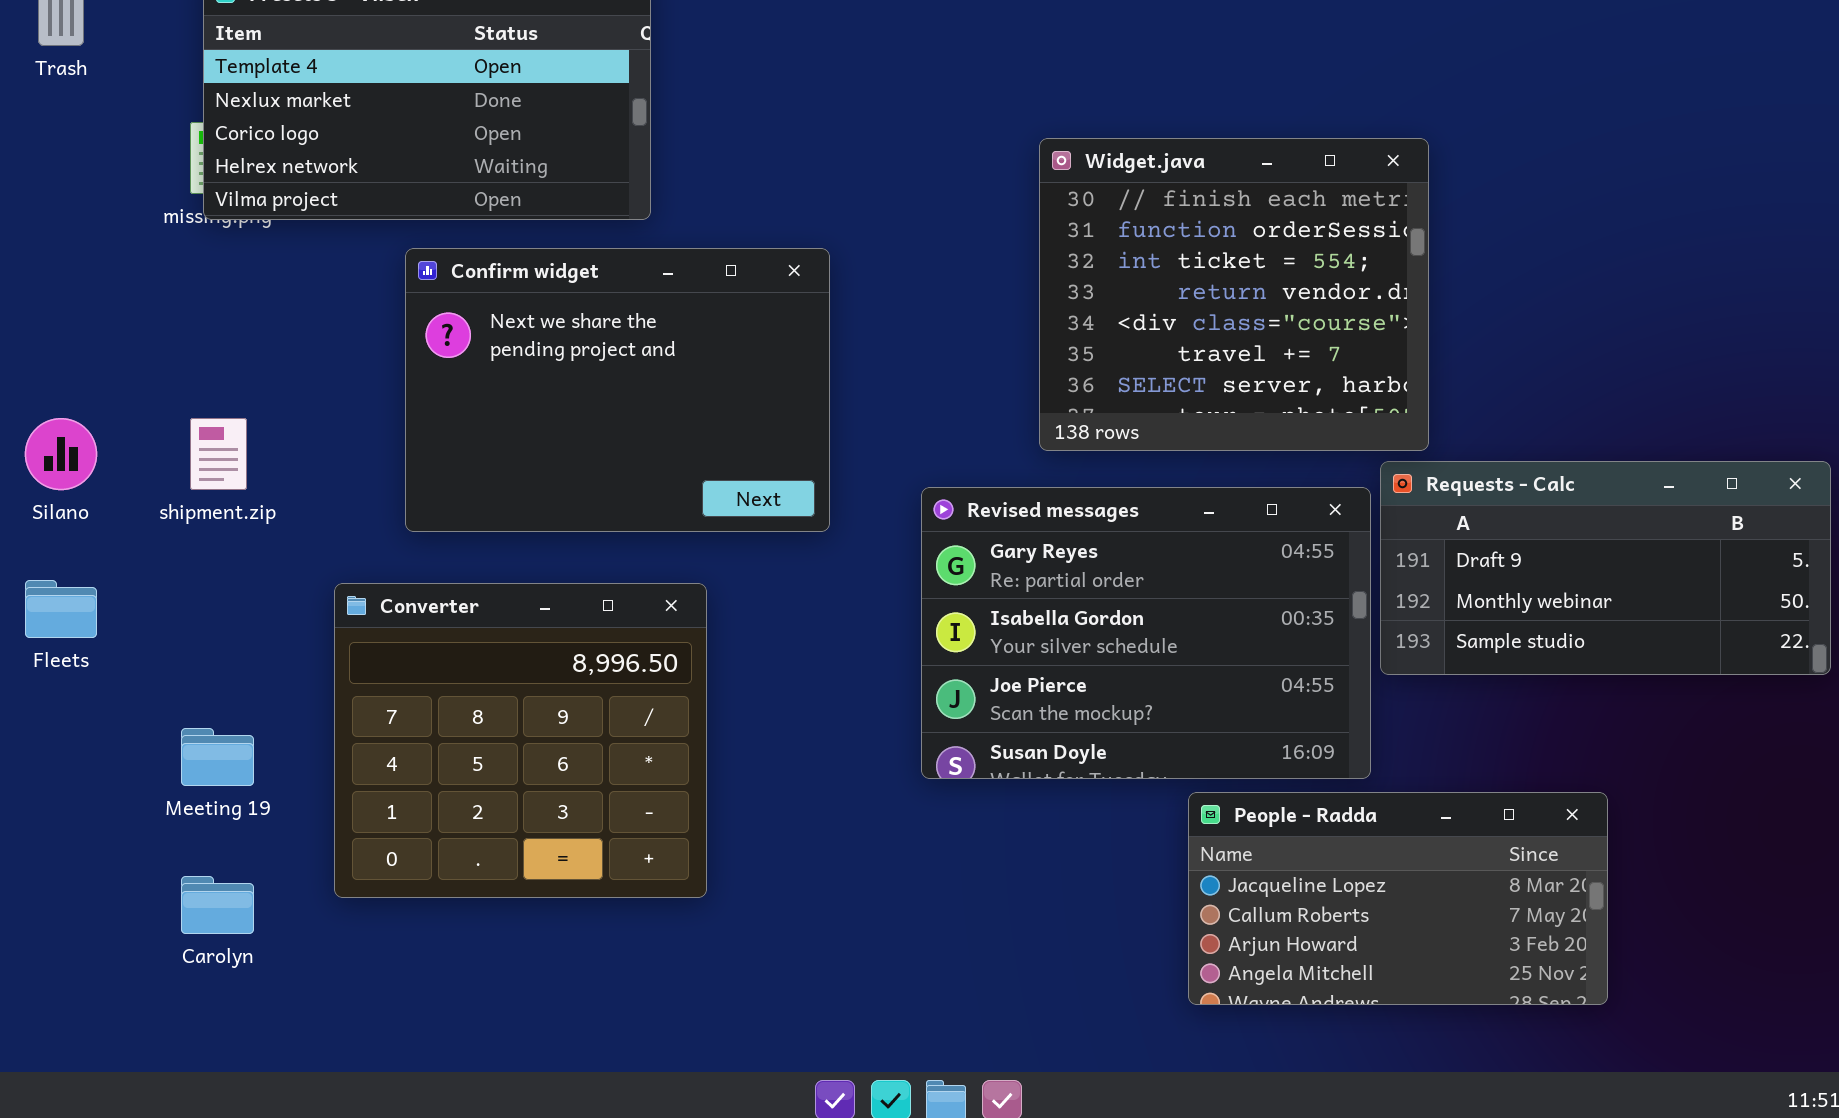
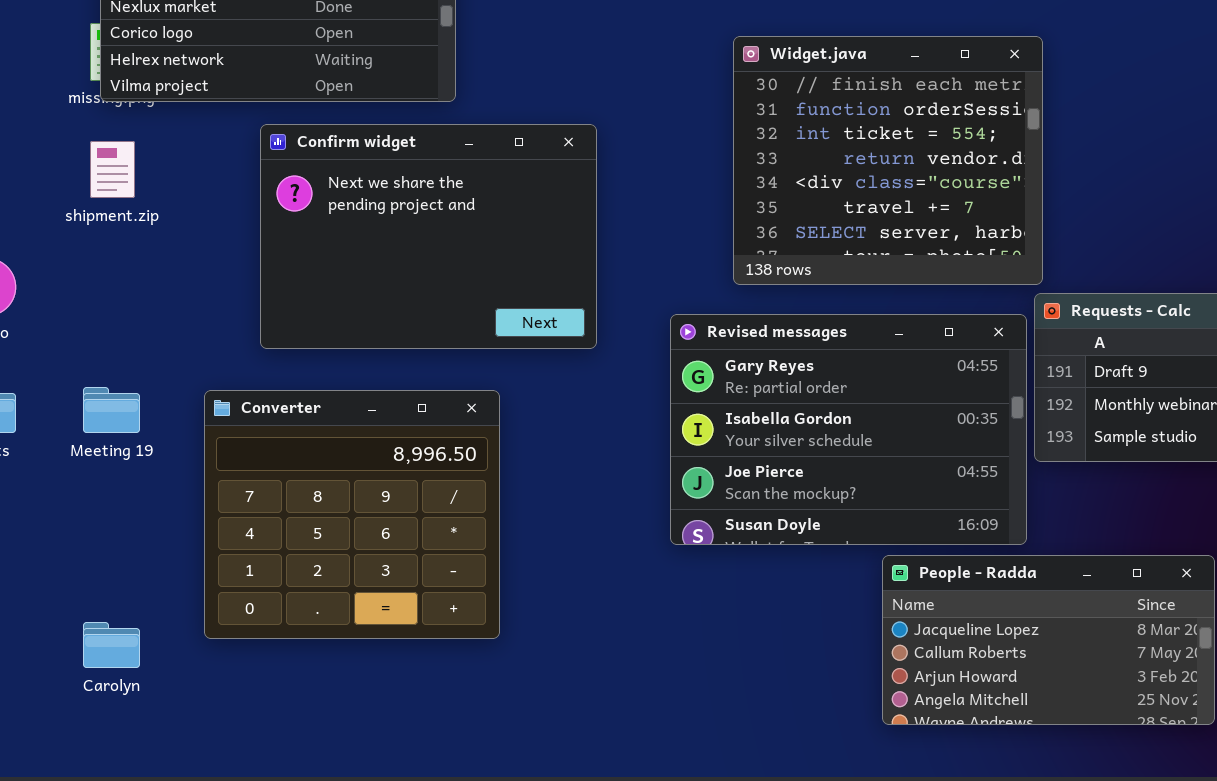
Widget.java: [1039,138,1429,451] -> [733,36,1043,285], moved
shipment.zip: [190,418,247,490] -> [90,141,135,198], moved
Meeting 19: [181,728,254,786] -> [83,387,140,433], moved

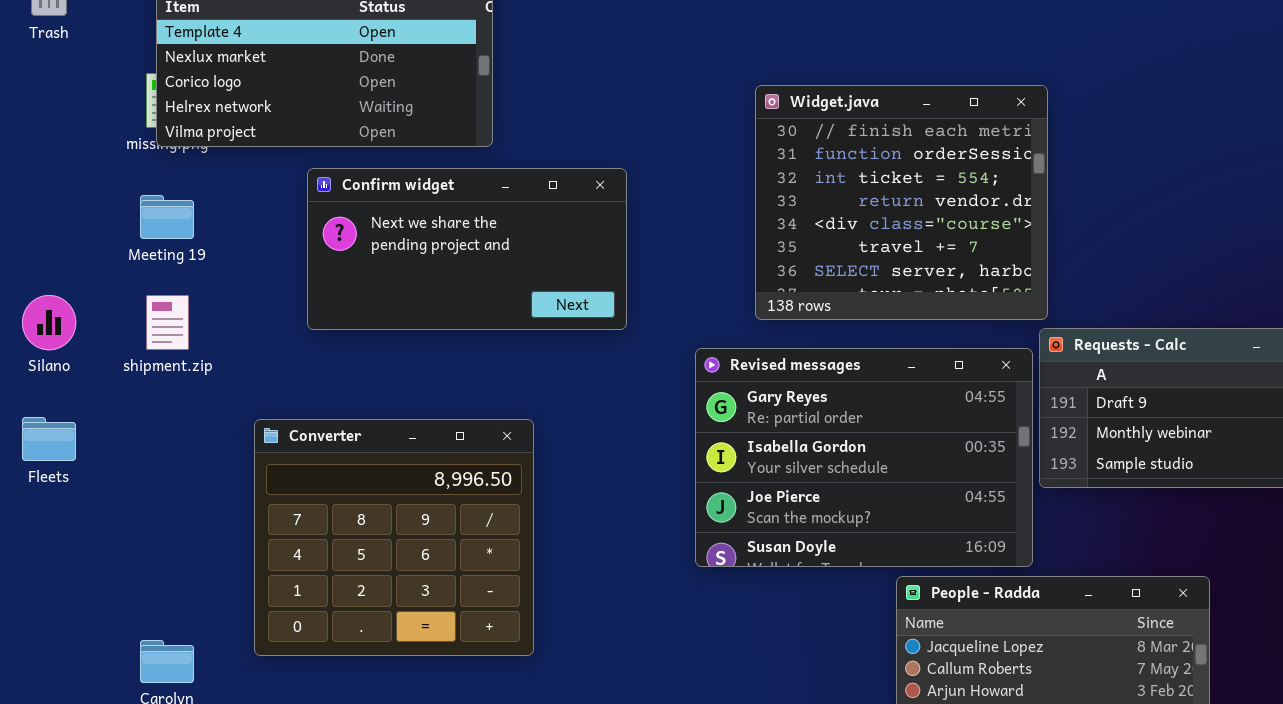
Confirm widget: [260,124,597,349] -> [307,168,627,330], resized
shipment.zip: [90,141,135,198] -> [146,295,189,350], moved
Meeting 19: [83,387,140,433] -> [140,195,194,239], moved

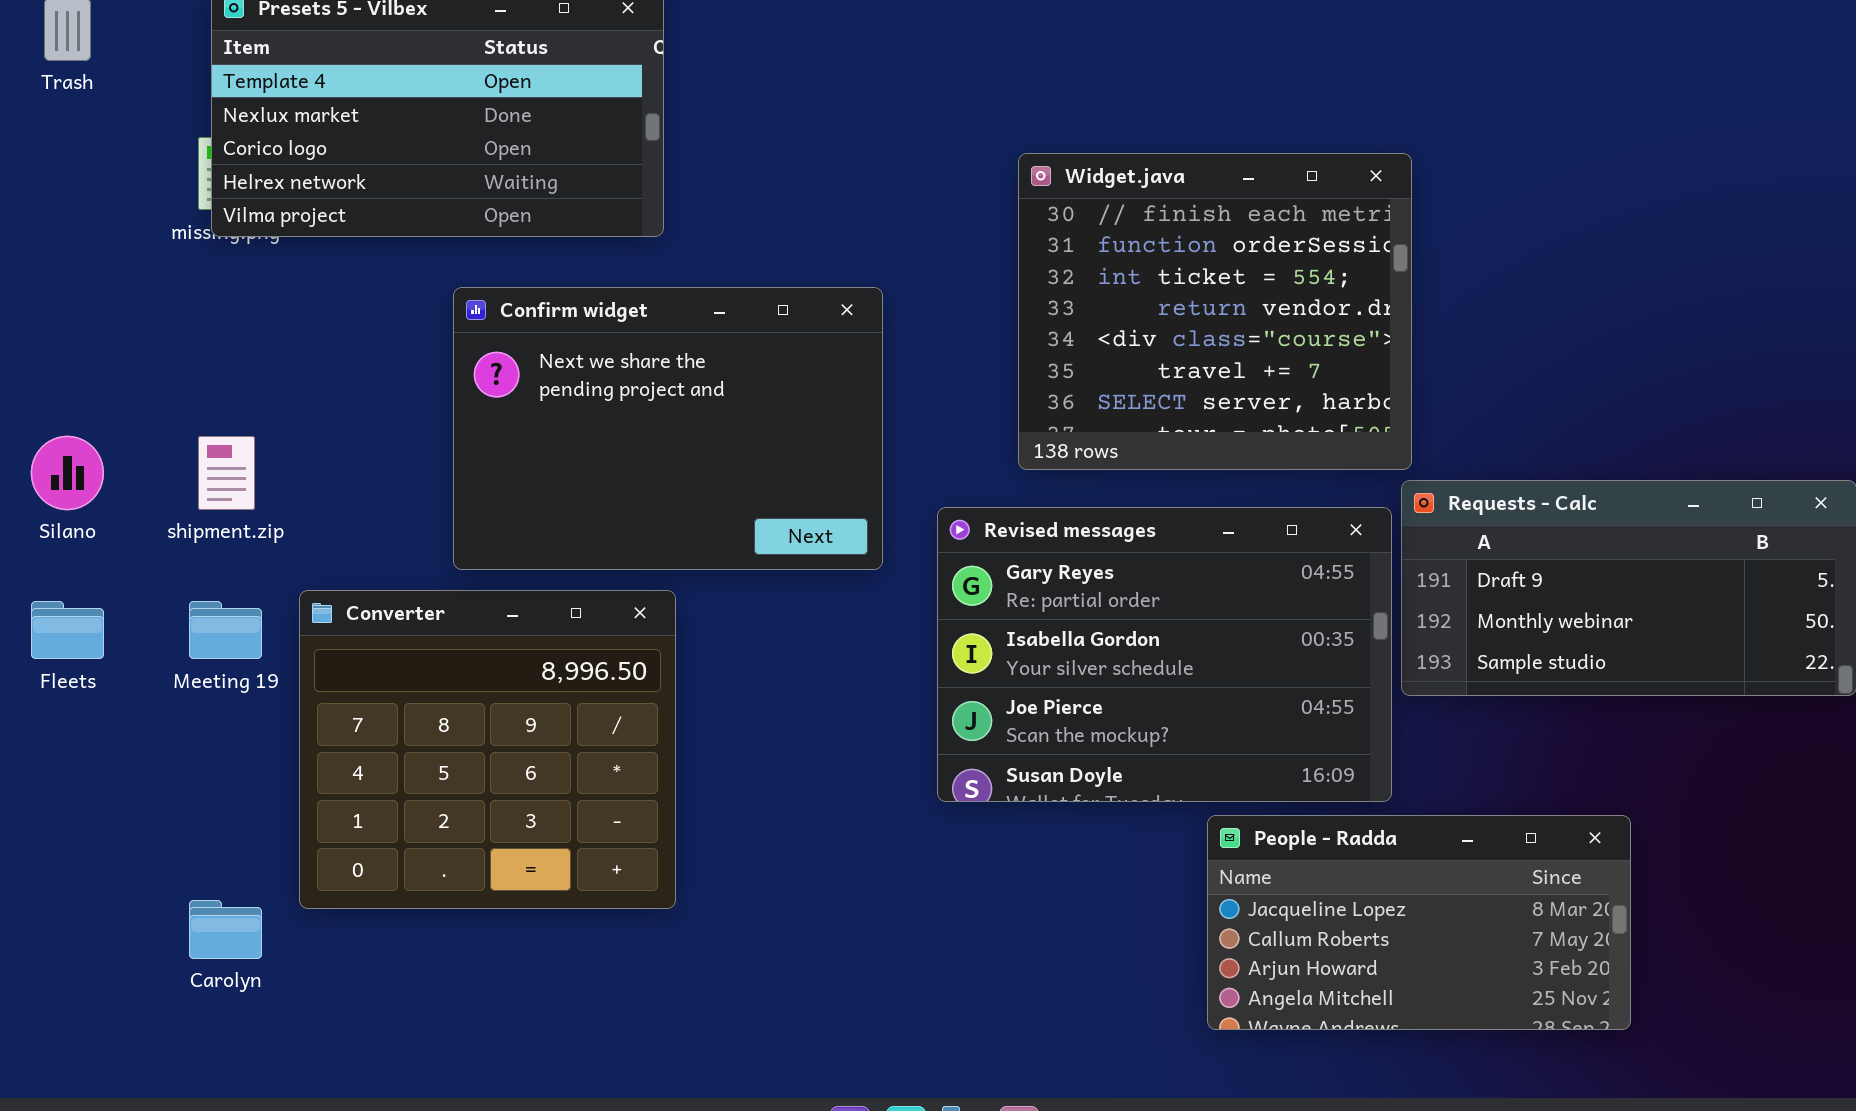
Confirm widget: [307,168,627,330] -> [453,287,883,570], moved, resized
Meeting 19: [140,195,194,239] -> [189,601,262,659], moved
Converter: [254,419,534,656] -> [299,590,676,909], moved

